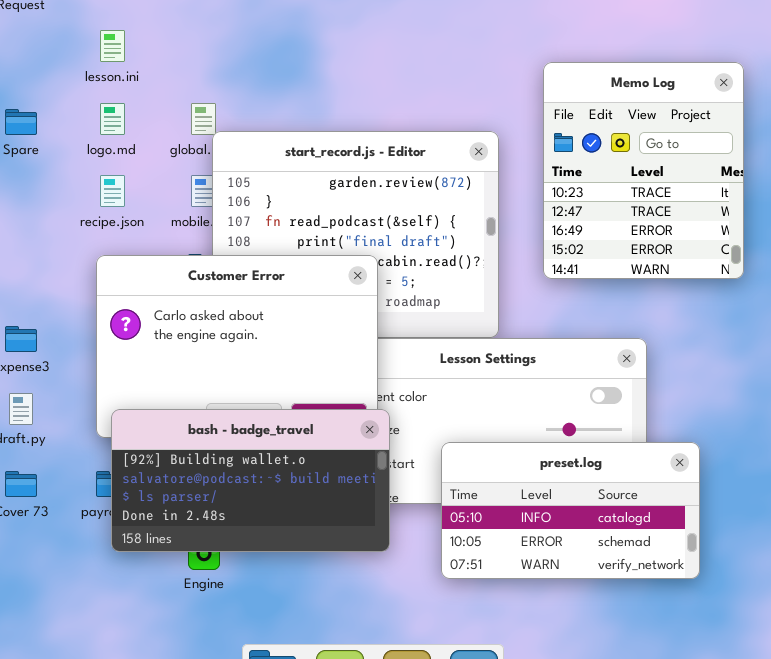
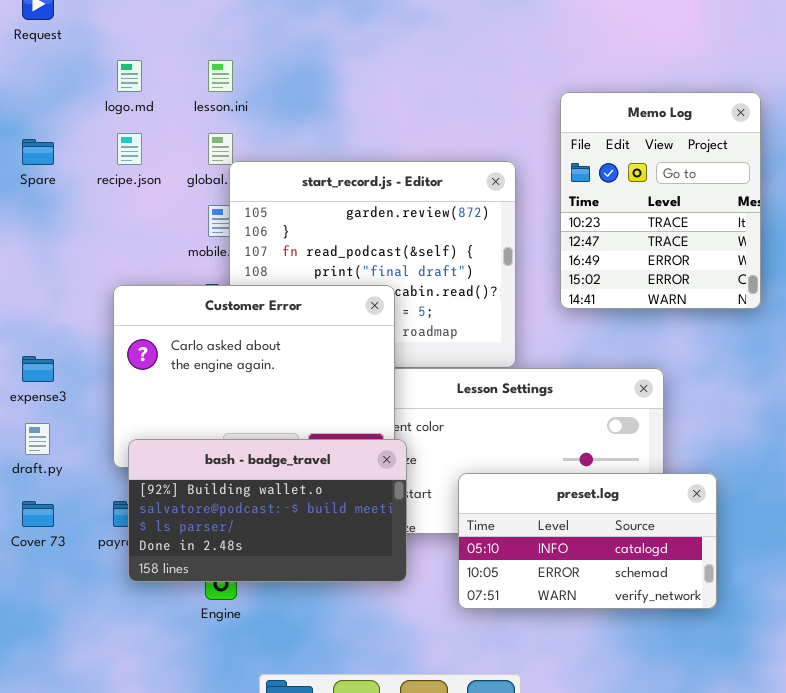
lesson.ini: [100,30,125,62] -> [208,60,233,92], moved
logo.md: [100,103,125,135] -> [117,60,142,92], moved
recipe.json: [100,175,125,207] -> [117,133,142,165], moved

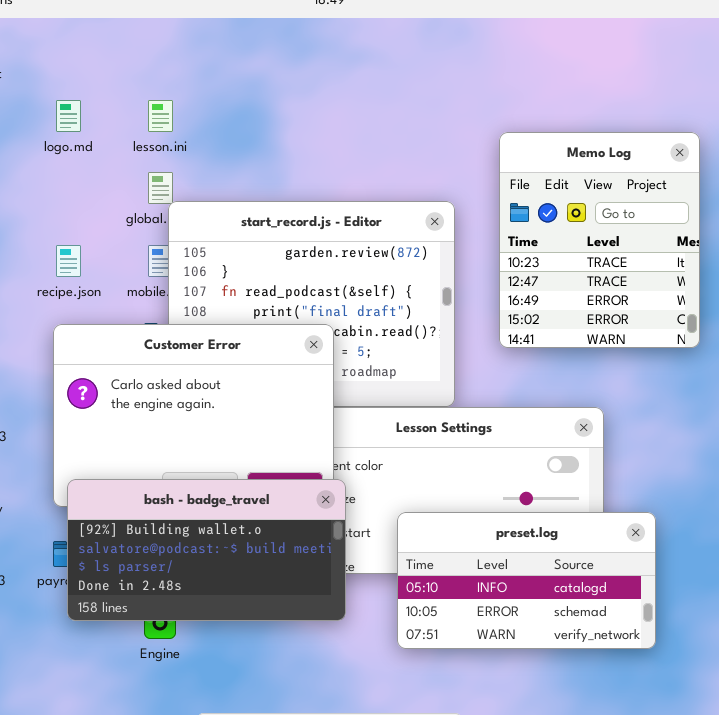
recipe.json: [117,133,142,165] -> [56,245,81,277], moved

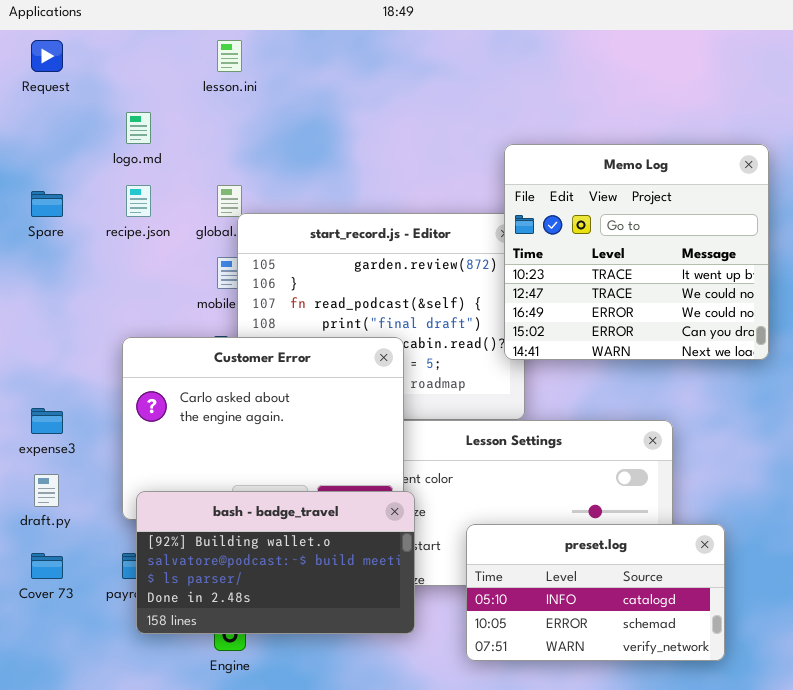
lesson.ini: [148,100,173,132] -> [217,40,242,72], moved
Memo Log: [499,132,700,348] -> [504,144,769,360], resized
recipe.json: [56,245,81,277] -> [126,185,151,217], moved

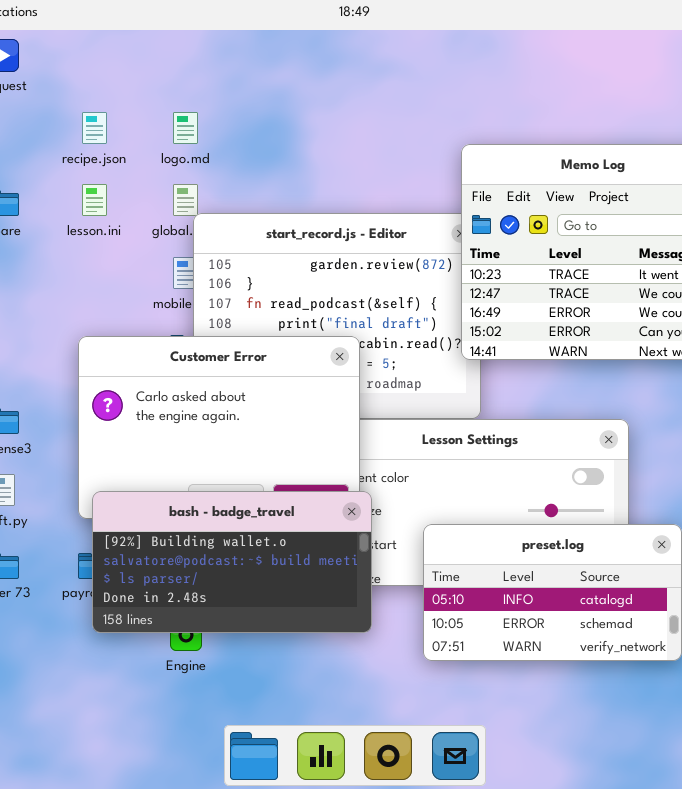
lesson.ini: [217,40,242,72] -> [82,184,107,216], moved
logo.md: [126,112,151,144] -> [173,112,198,144], moved
recipe.json: [126,185,151,217] -> [82,112,107,144], moved

